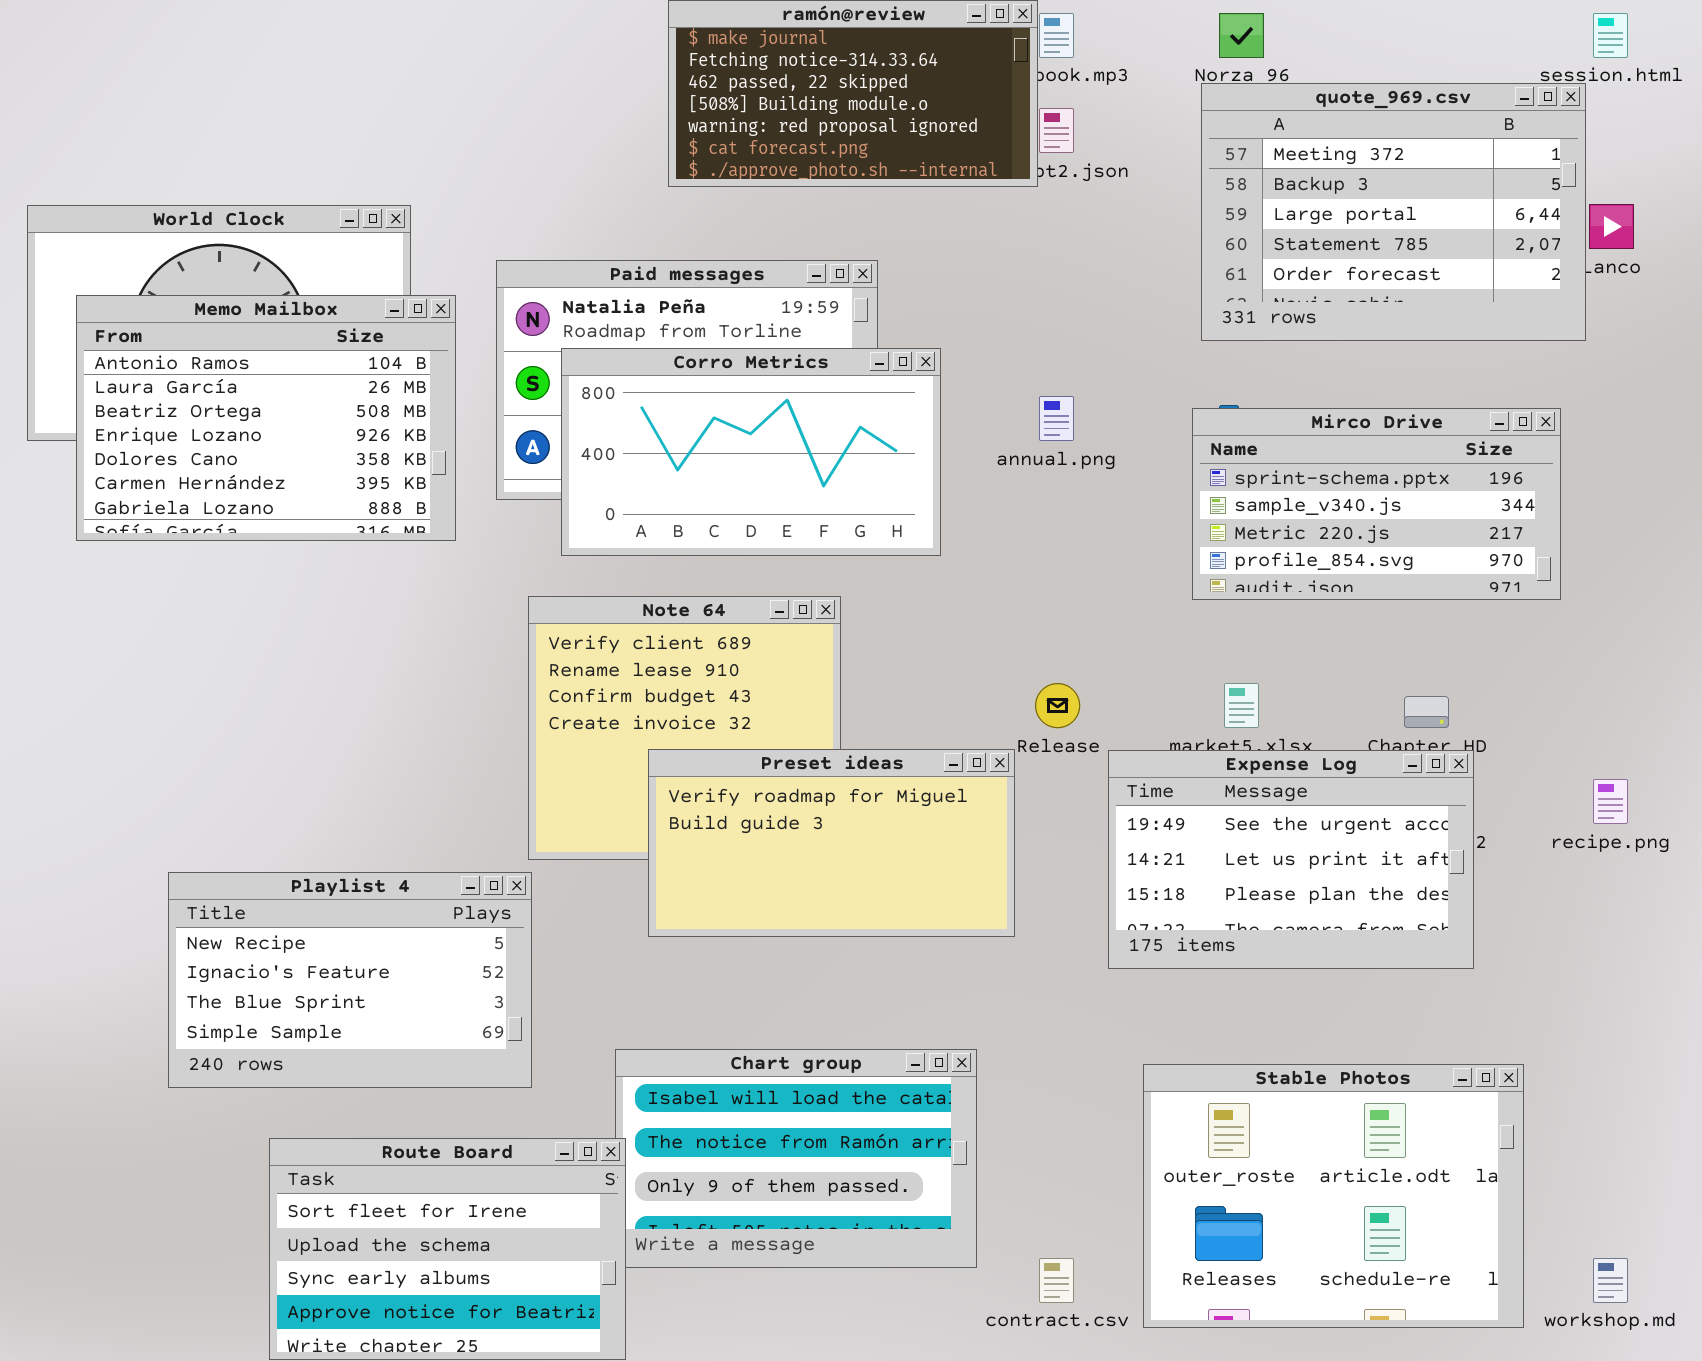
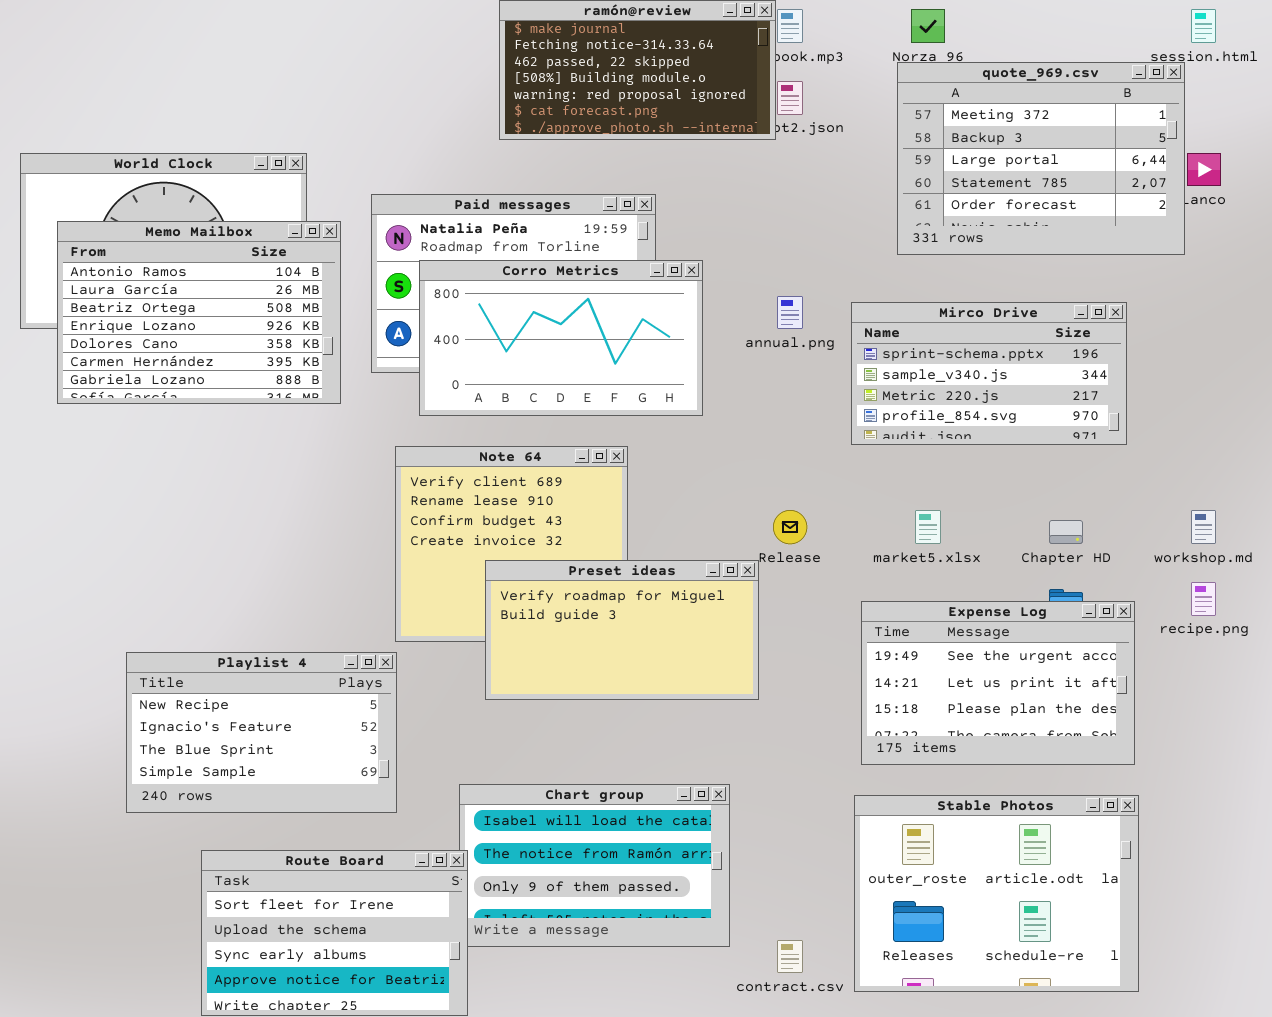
Mirco Drive: [1192,408,1561,600] -> [851,302,1127,445], moved
Expense Log: [1108,750,1474,969] -> [861,601,1135,765], moved
workshop.md: [1593,1258,1628,1303] -> [1191,510,1216,544], moved

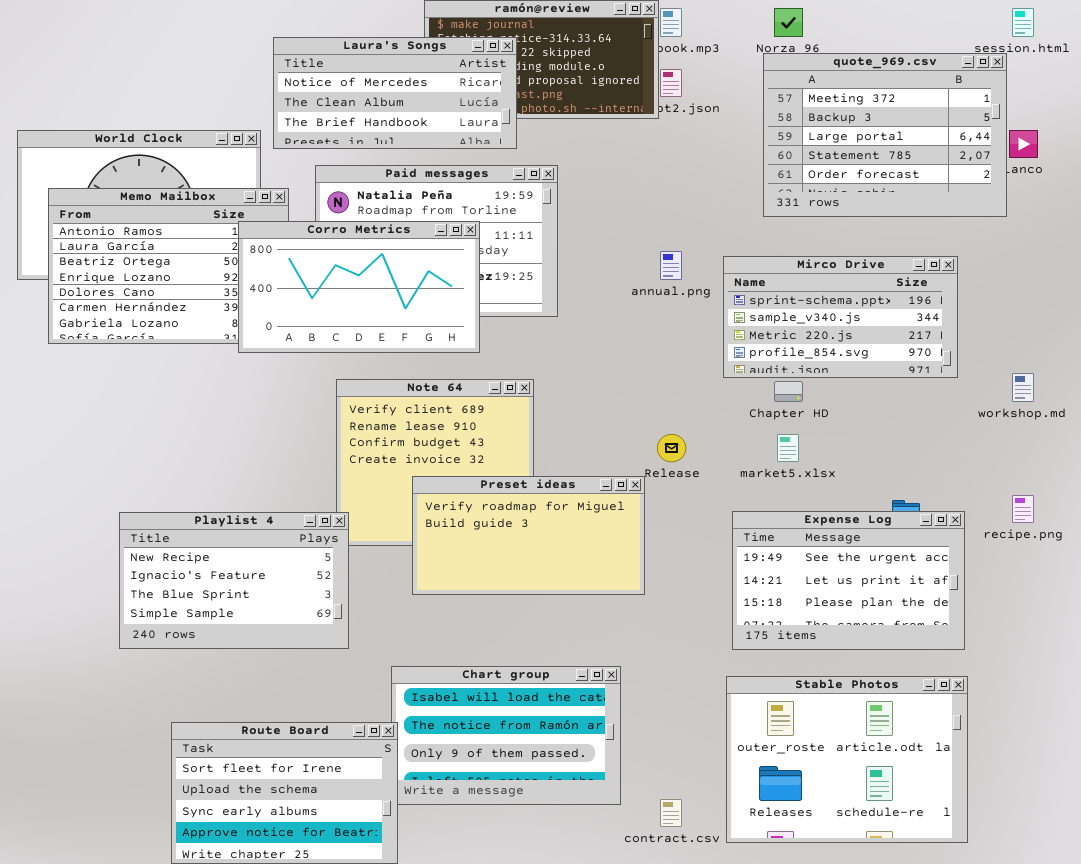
Laura's Songs: none -> [273,37,517,149], opened
Corro Metrics: [419,260,703,416] -> [238,221,480,353], moved
workshop.md: [1191,510,1216,544] -> [1012,373,1034,402], moved
Chapter HD: [1049,520,1083,544] -> [774,381,803,402], moved
Playlist 4: [126,652,397,813] -> [119,512,349,649], moved

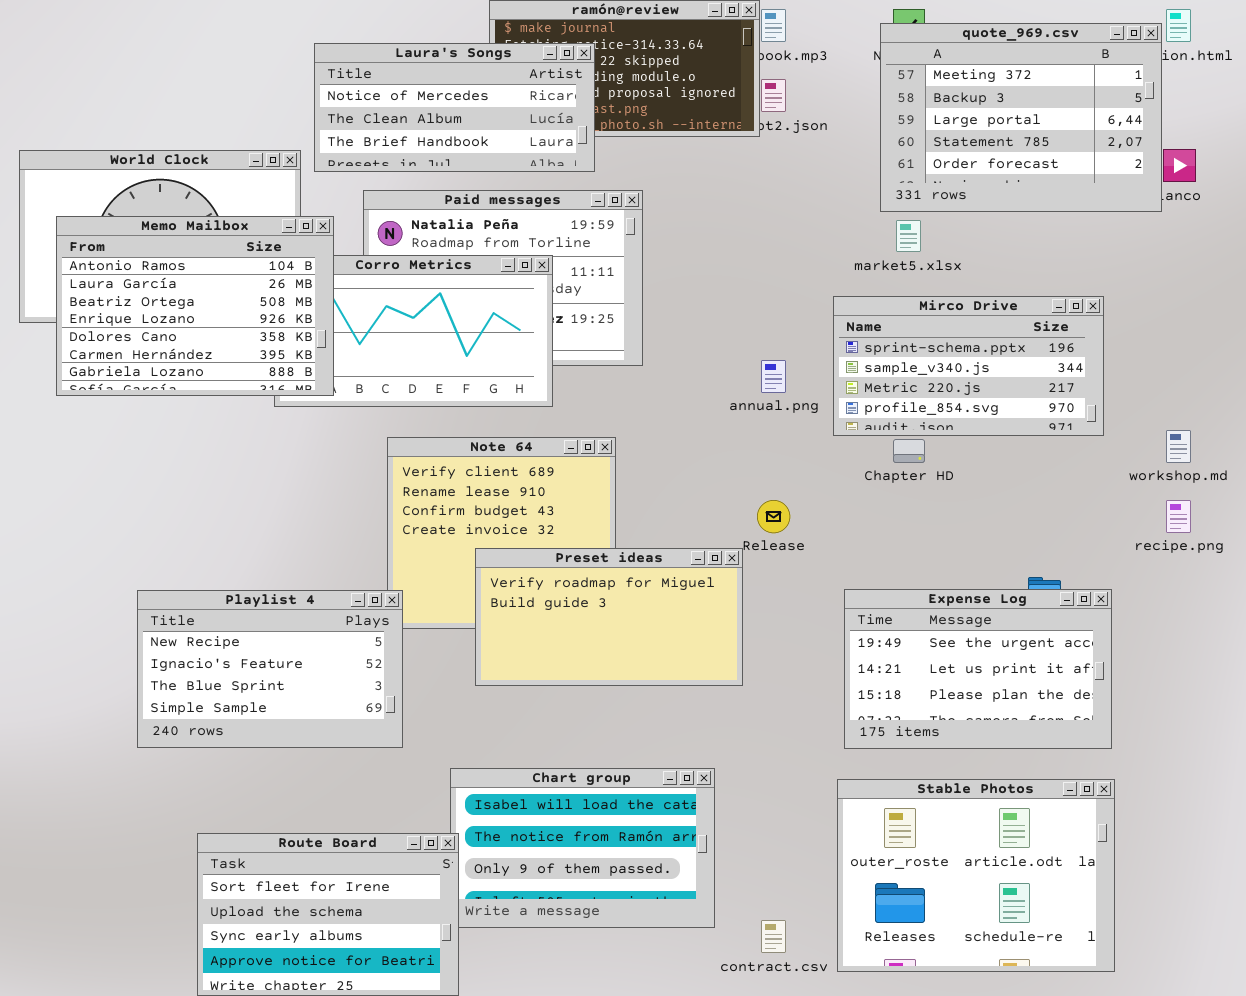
quote_969.csv: [763,53,1007,217] -> [880,23,1162,212], moved
Memo Mailbox: [48,188,289,344] -> [56,216,334,396], raised
annual.png: [660,251,682,280] -> [761,360,786,393], moved
market5.xlsx: [777,434,799,462] -> [896,220,921,252], moved
recipe.png: [1012,495,1034,523] -> [1166,500,1191,533], moved

